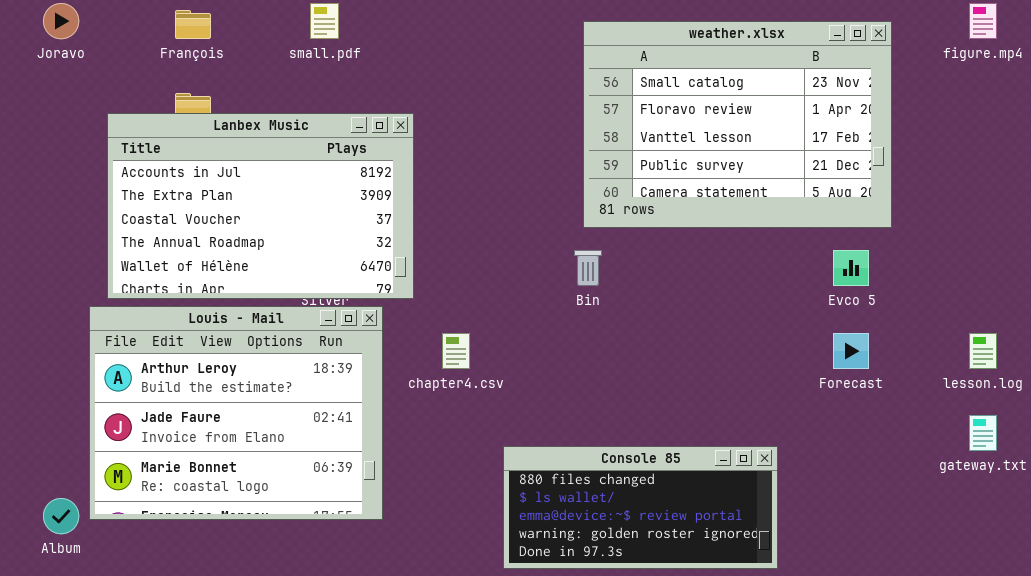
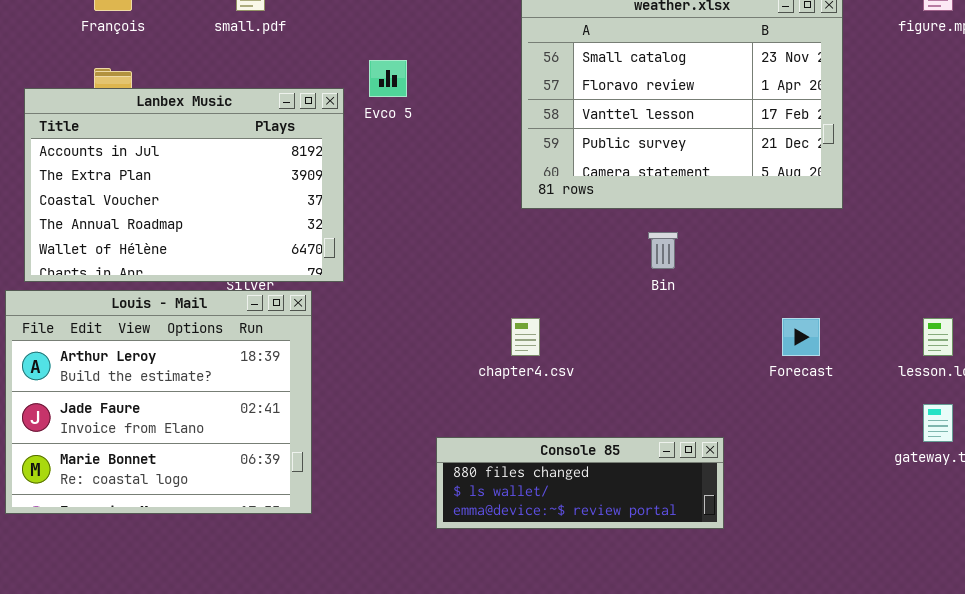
Bin: [574,250,602,286] -> [648,232,678,269], moved
Evco 5: [833,250,869,286] -> [369,60,407,97], moved
chapter4.csv: [442,333,470,369] -> [511,318,540,356], moved
Console 85: [503,446,778,569] -> [436,437,724,529], resized

